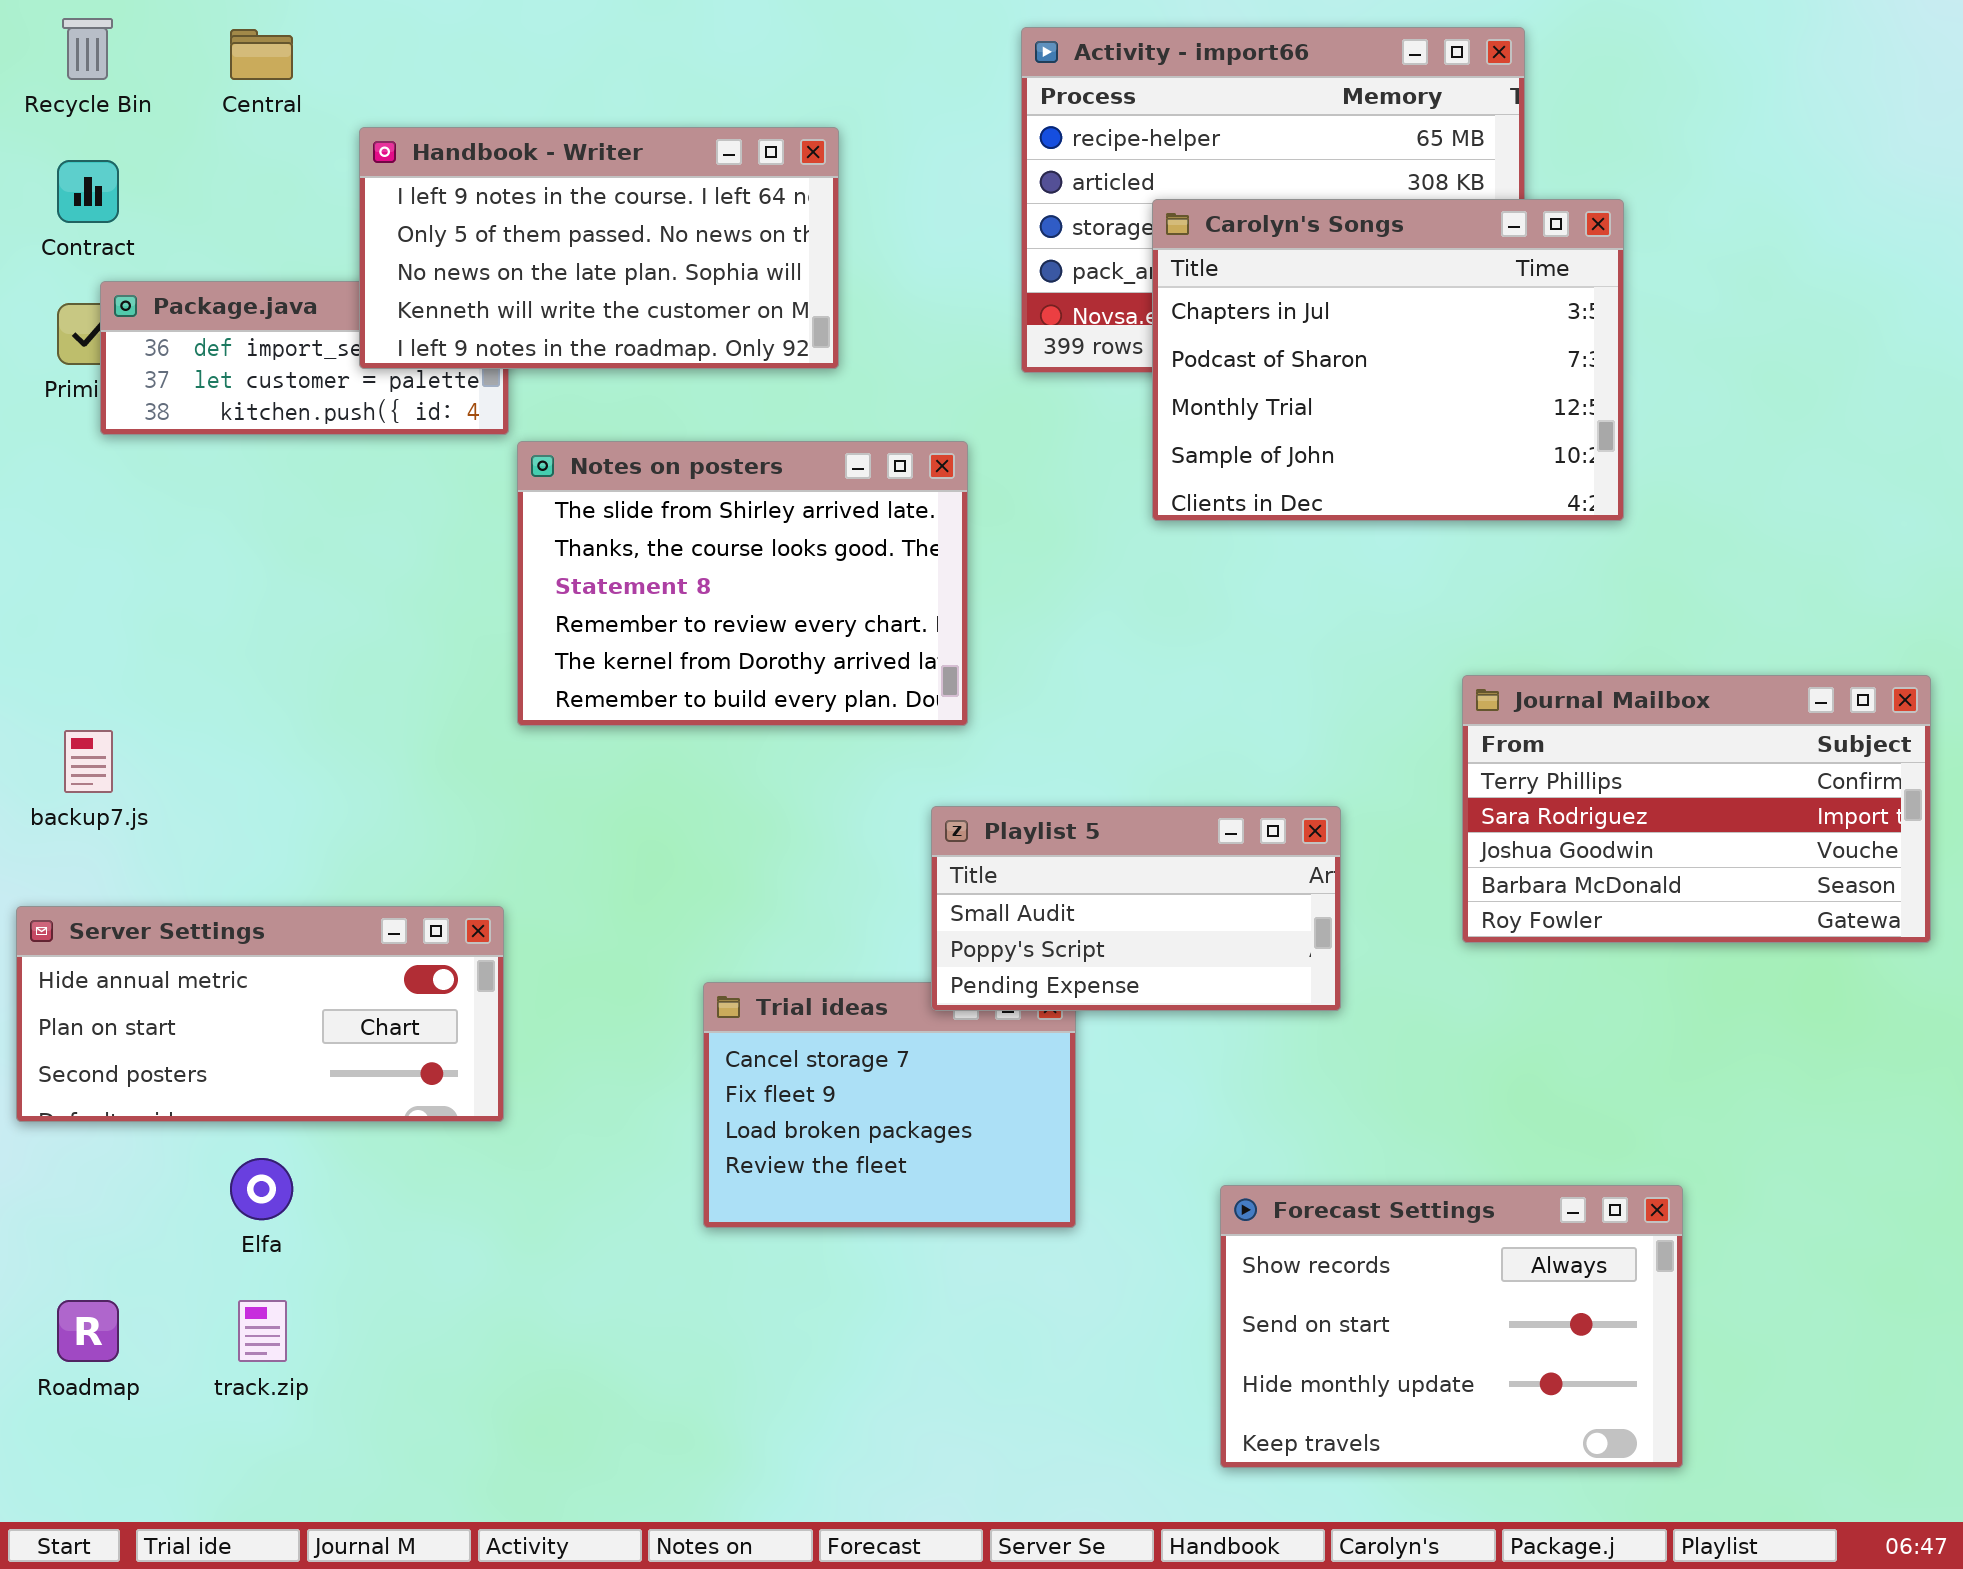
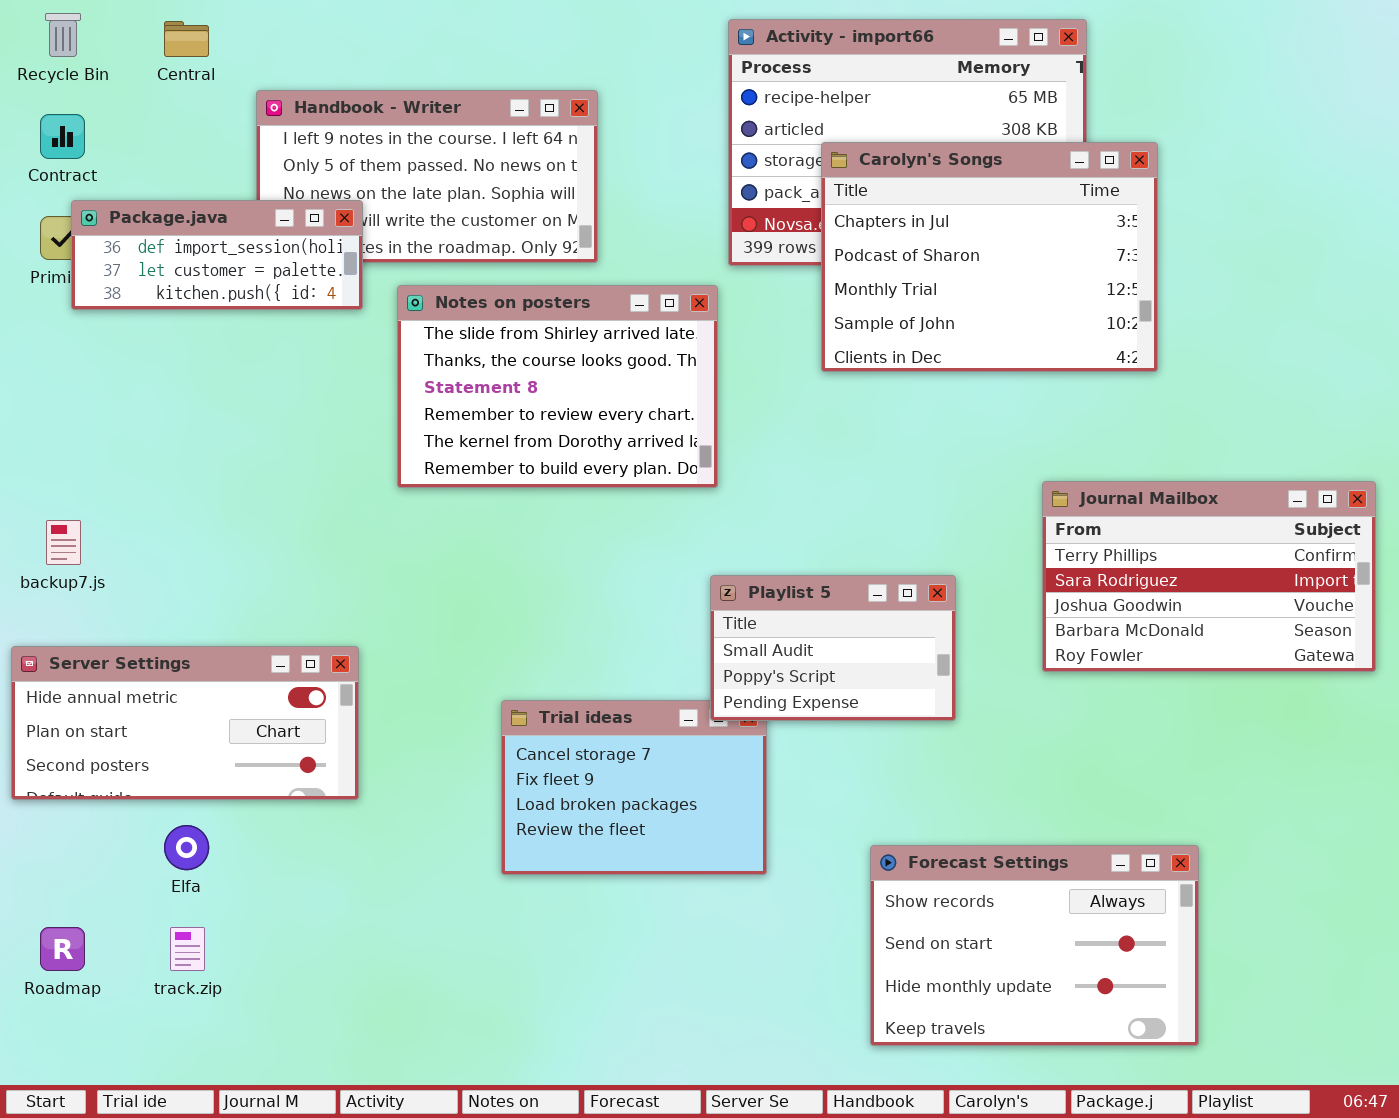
Package.java: [100,281,509,435] -> [71,200,363,310], raised
Notes on posters: [517,441,968,726] -> [397,285,718,488], moved
Playlist 5: [931,806,1341,1011] -> [710,575,956,721], resized

